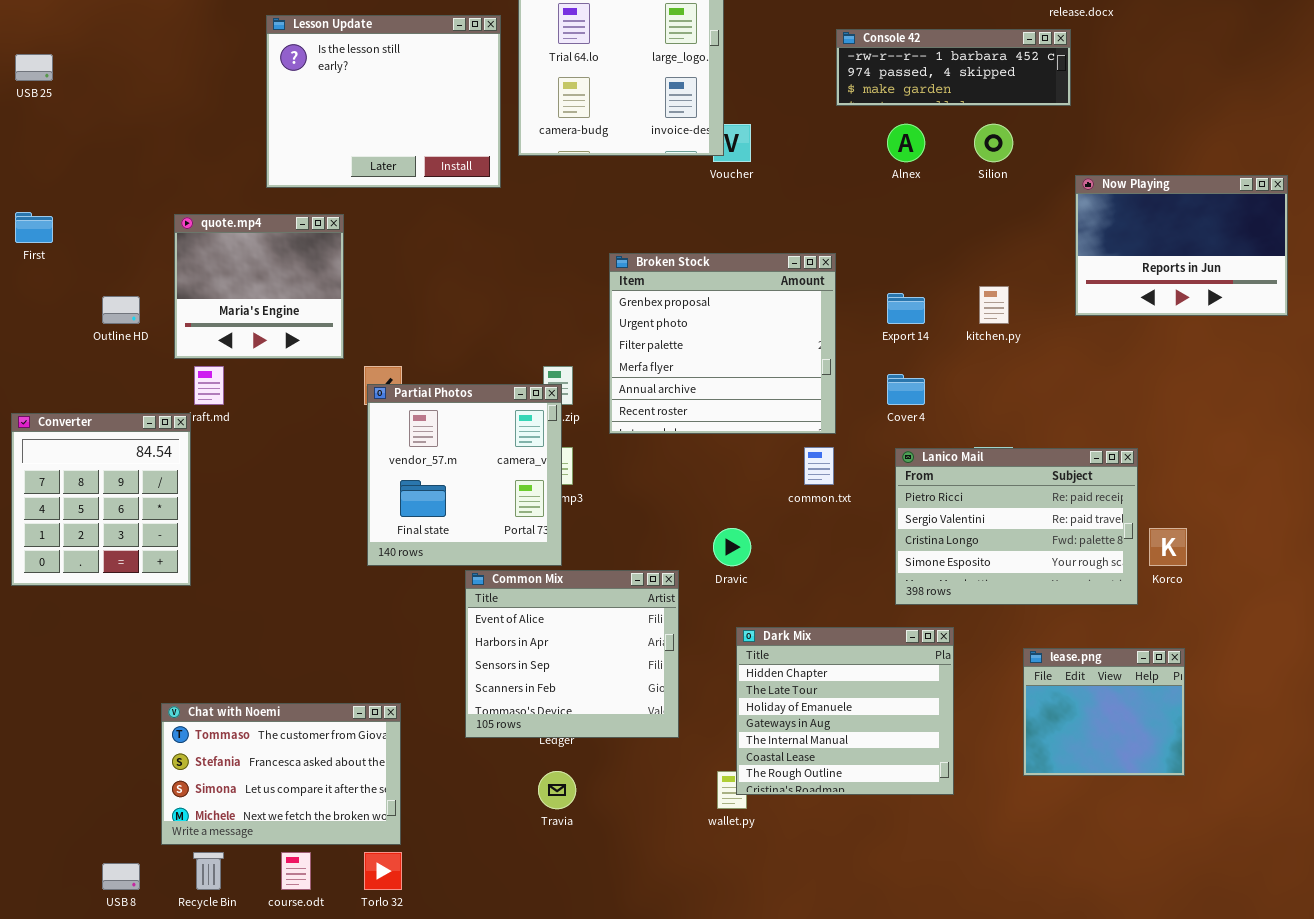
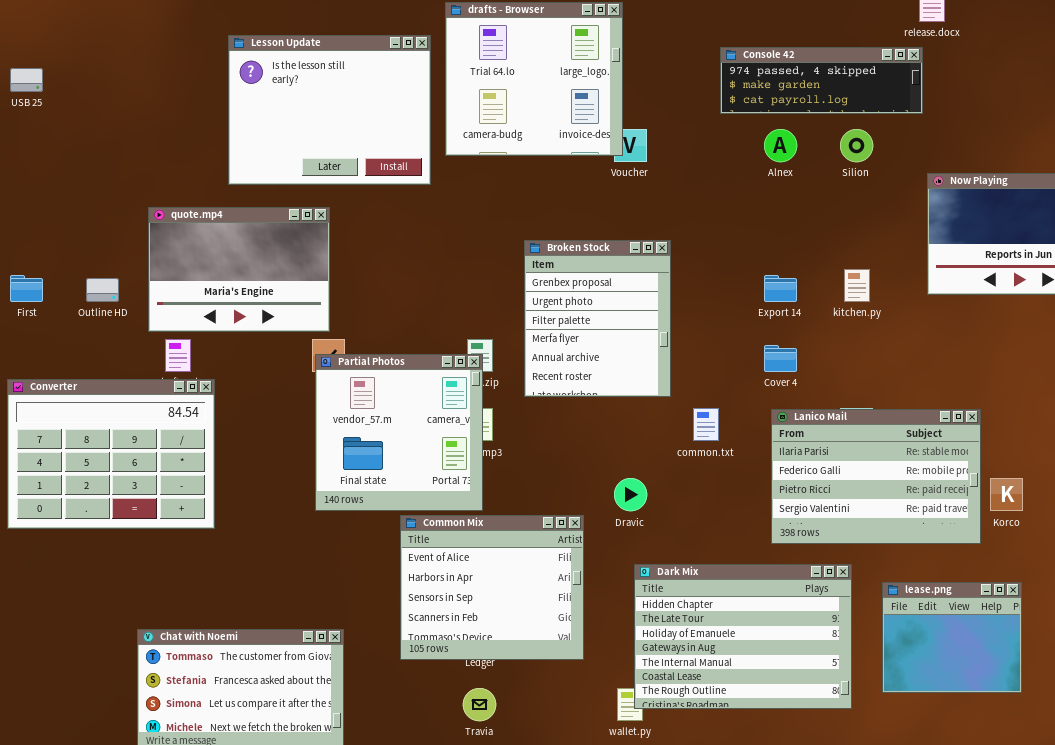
Console 42: [836,29,1071,106] -> [720,47,923,114], scrolled down 1 row
First: [15,212,53,243] -> [10,275,43,302], moved
quote.mp4: [174,214,344,359] -> [148,207,330,332], resized
Broken Stock: [609,253,836,434] -> [524,240,671,397], resized
Converter: [11,413,191,586] -> [7,379,215,529], resized
Lanico Mail: [895,448,1138,605] -> [771,409,981,544], scrolled up 2 rows
Dark Mix: [736,627,954,795] -> [634,564,852,709], resized

